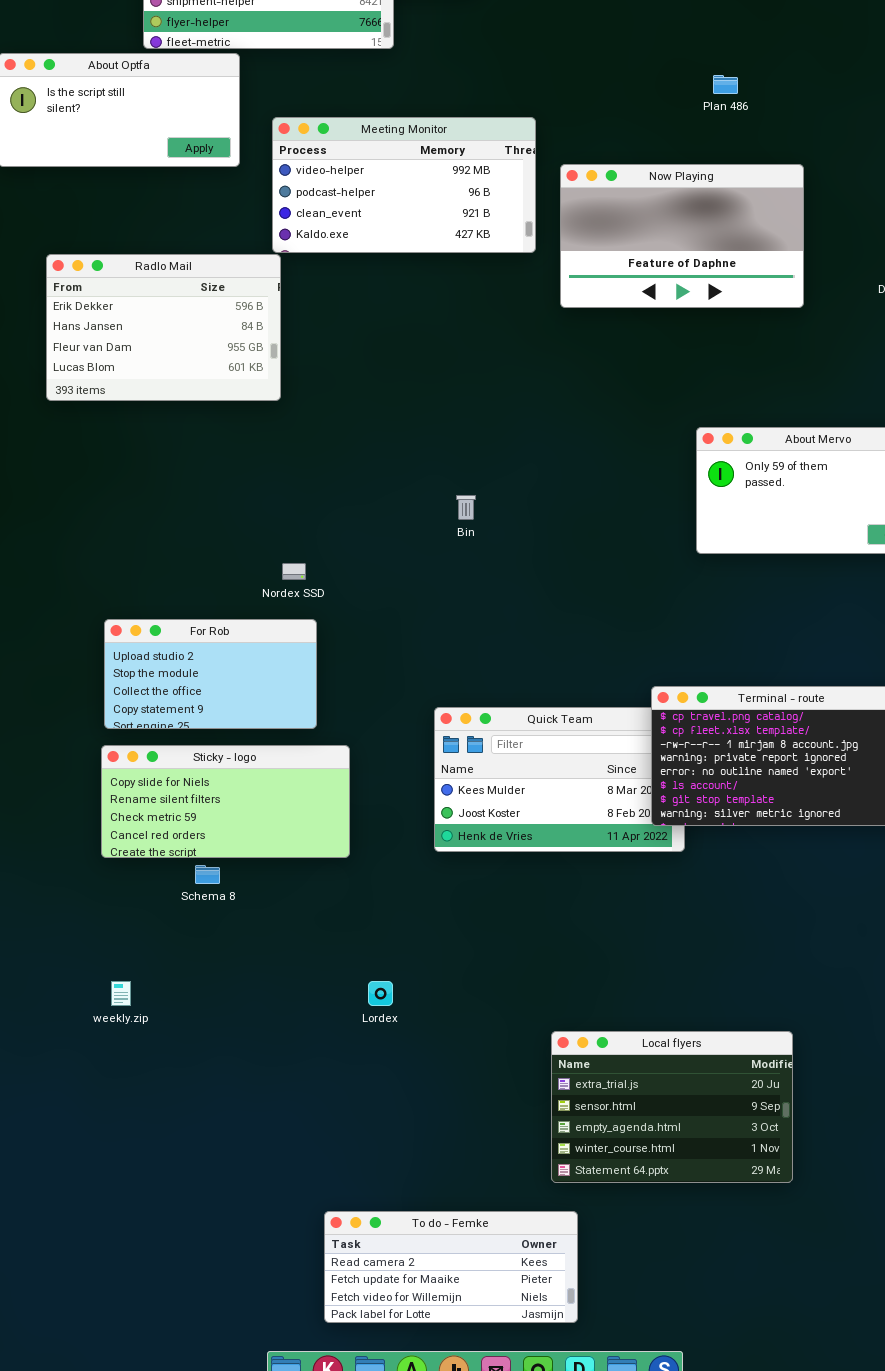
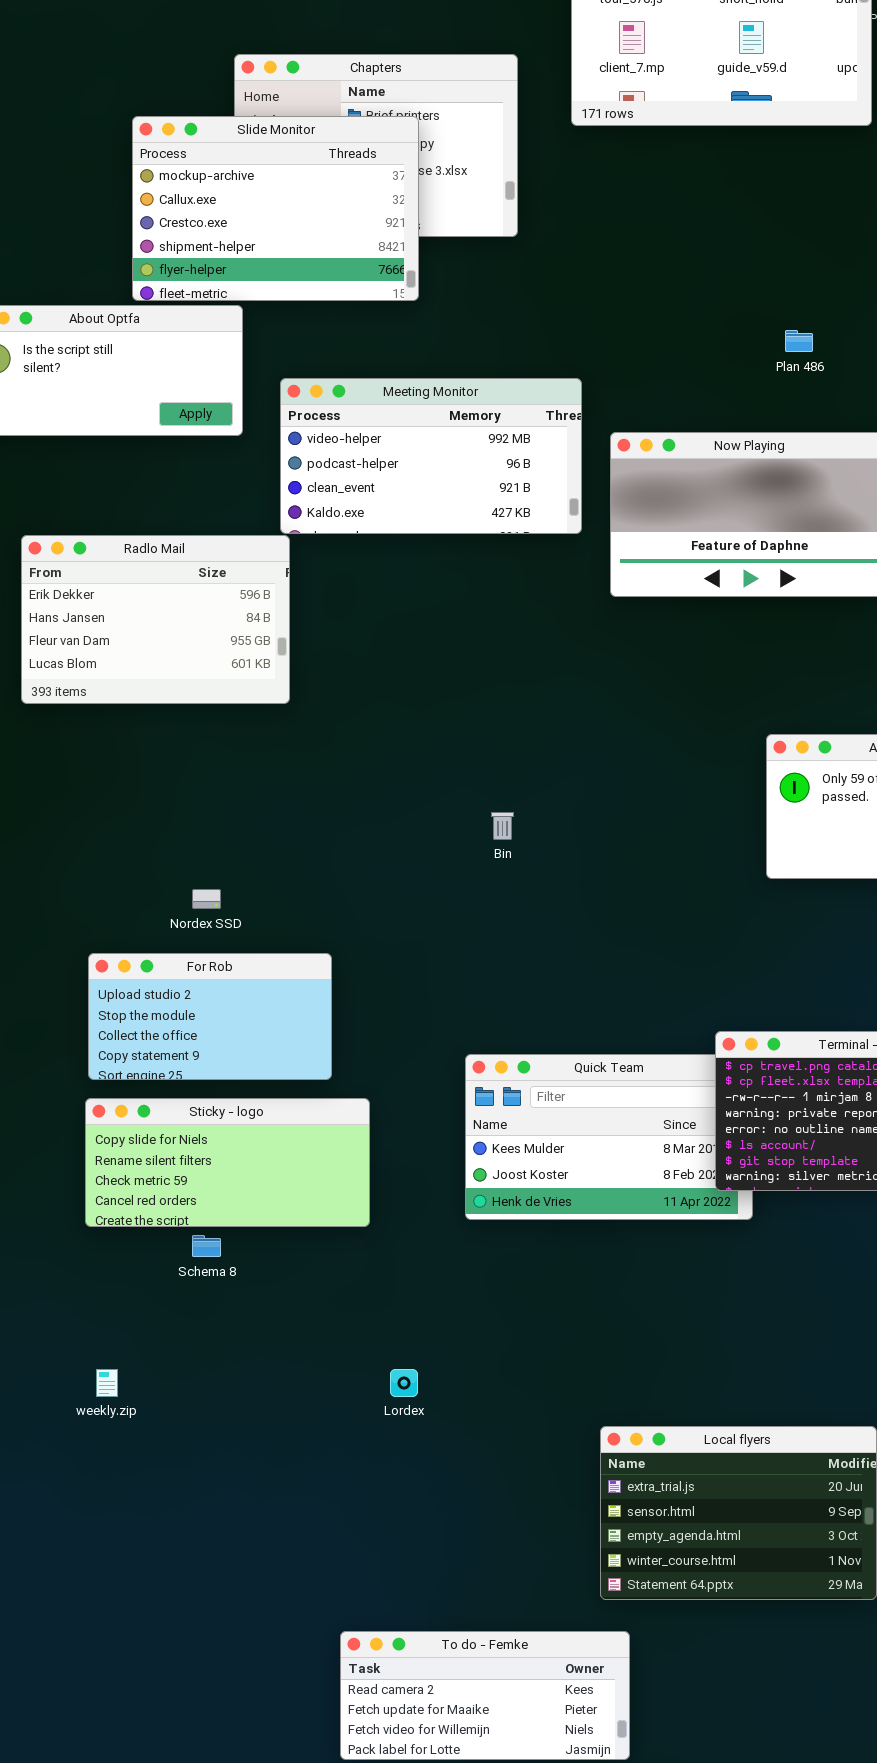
Nordex SSD: [282,563,306,580] -> [192,889,221,909], moved

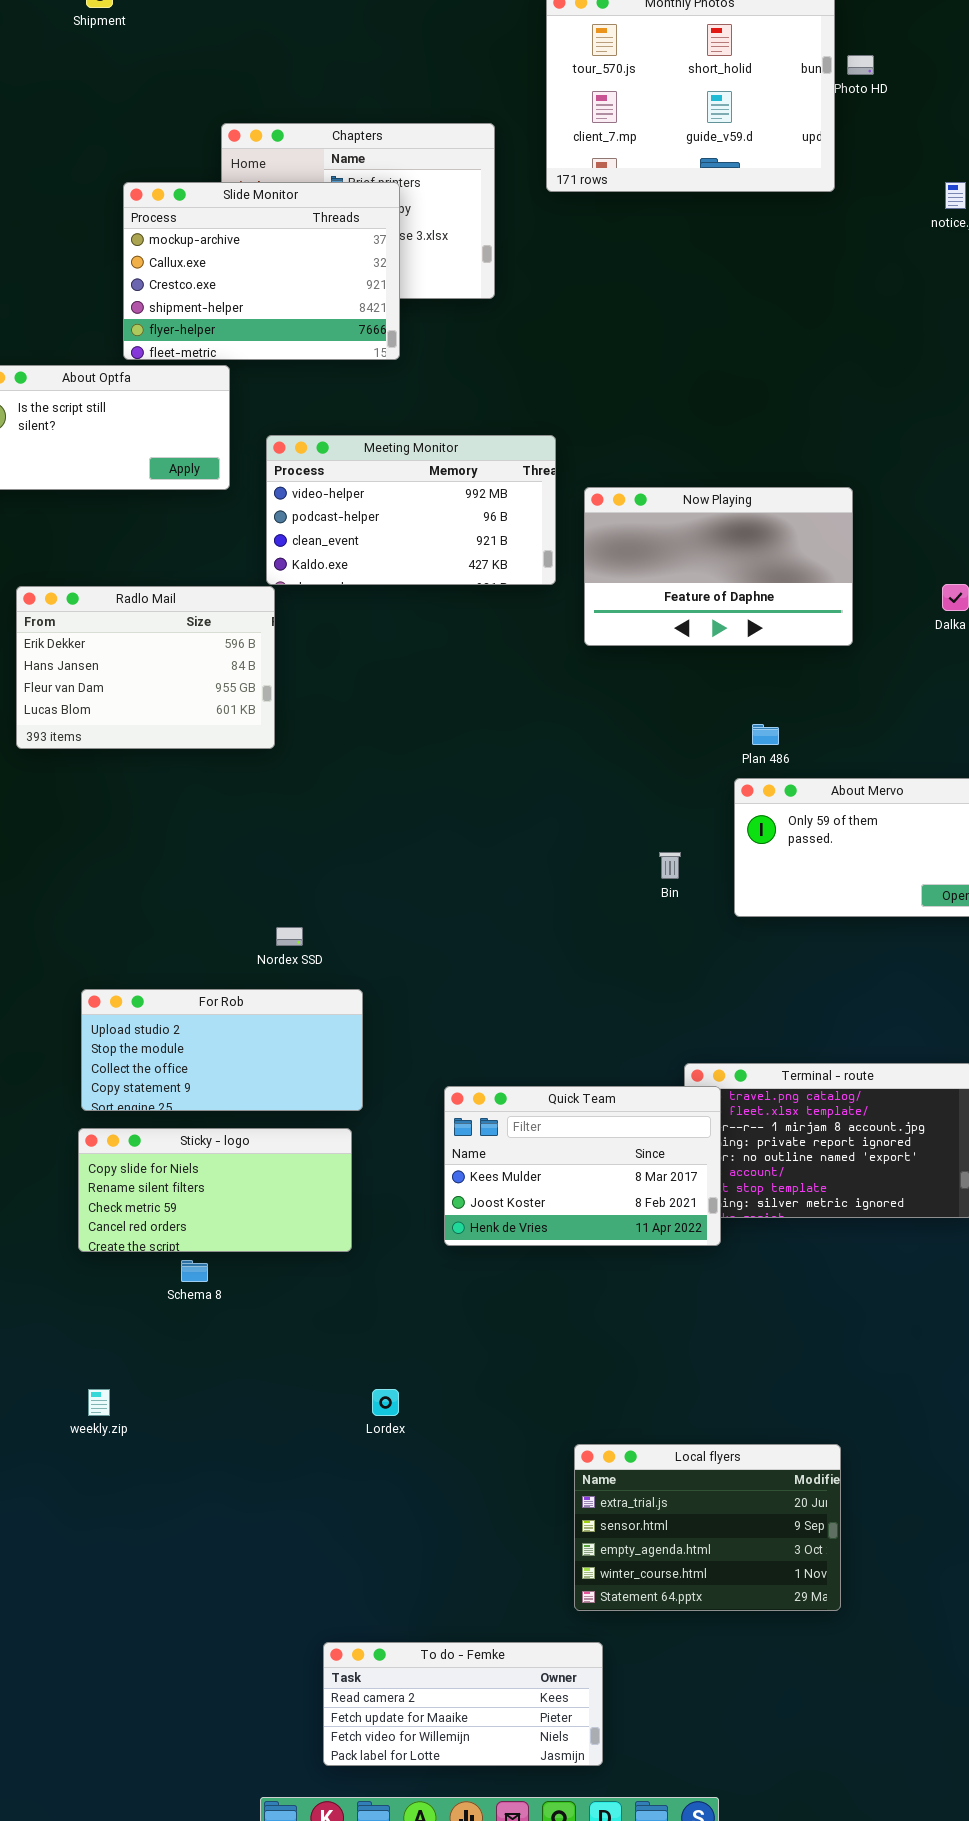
Plan 486: [785,330,813,352] -> [752,724,779,745], moved
Bin: [491,812,514,840] -> [659,852,681,879], moved
Nordex SSD: [192,889,221,909] -> [276,927,303,946], moved
For Rob: [88,953,332,1080] -> [81,989,363,1111], resized
Quick Team: [465,1054,753,1220] -> [444,1086,721,1246], raised

